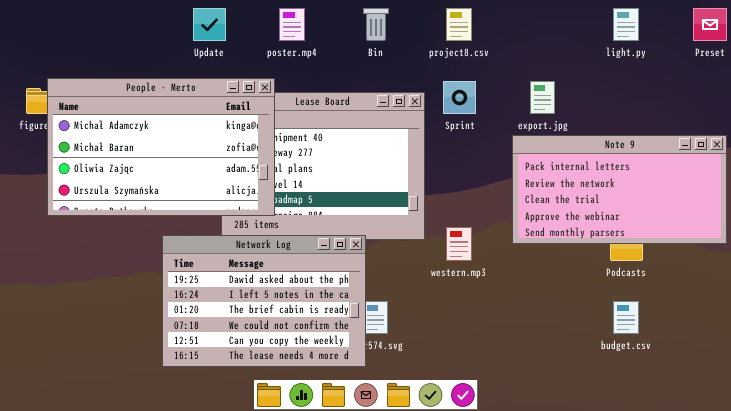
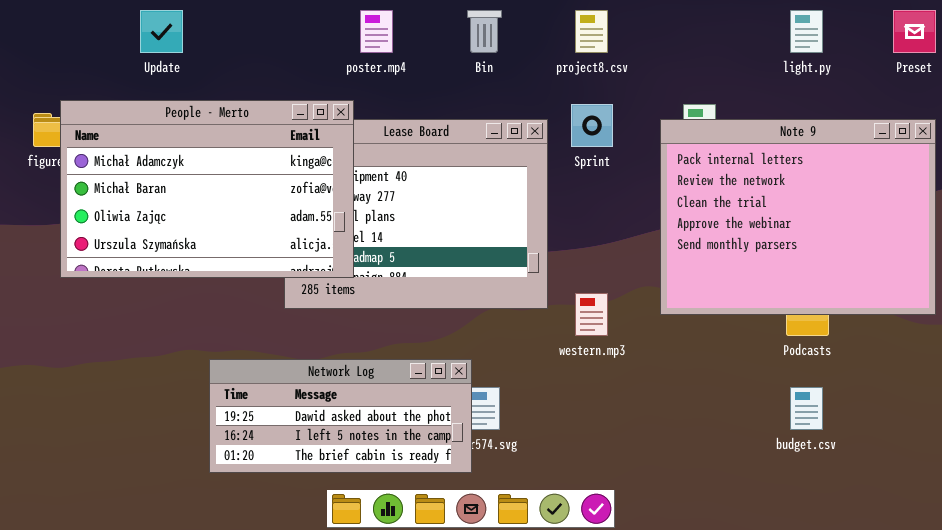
Update: [193,8,226,41] -> [140,10,183,53], moved
Note 9: [512,135,727,244] -> [660,119,936,315], resized
Network Log: [162,235,366,367] -> [209,359,472,473], resized

